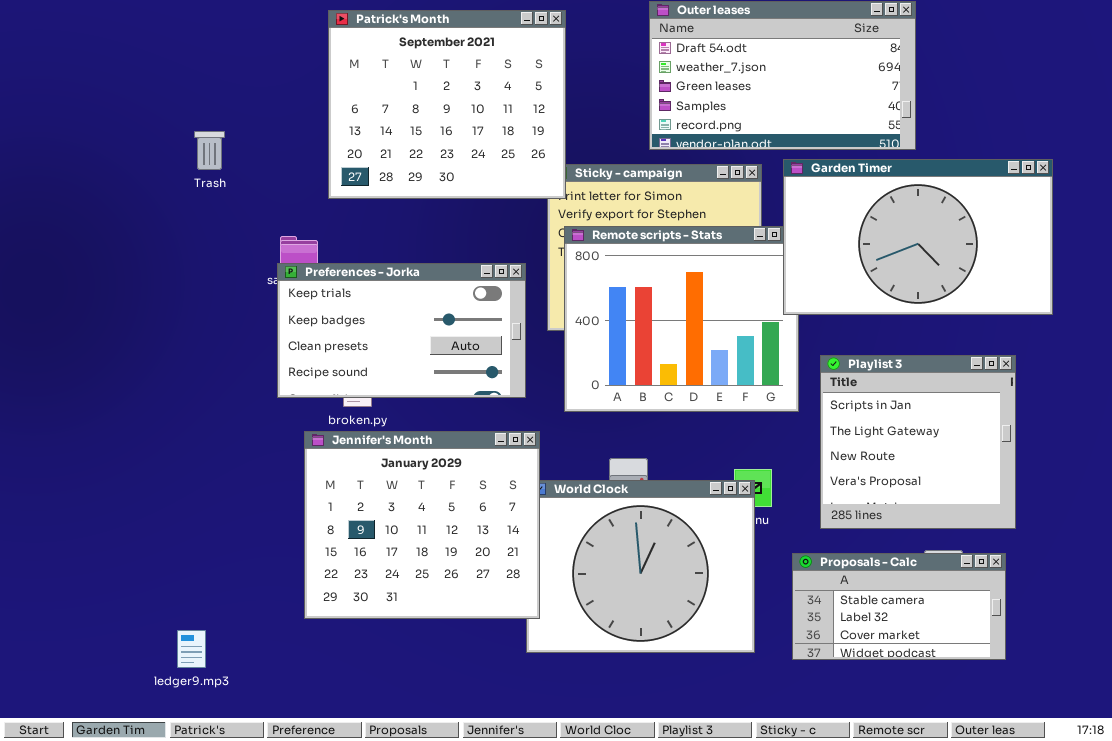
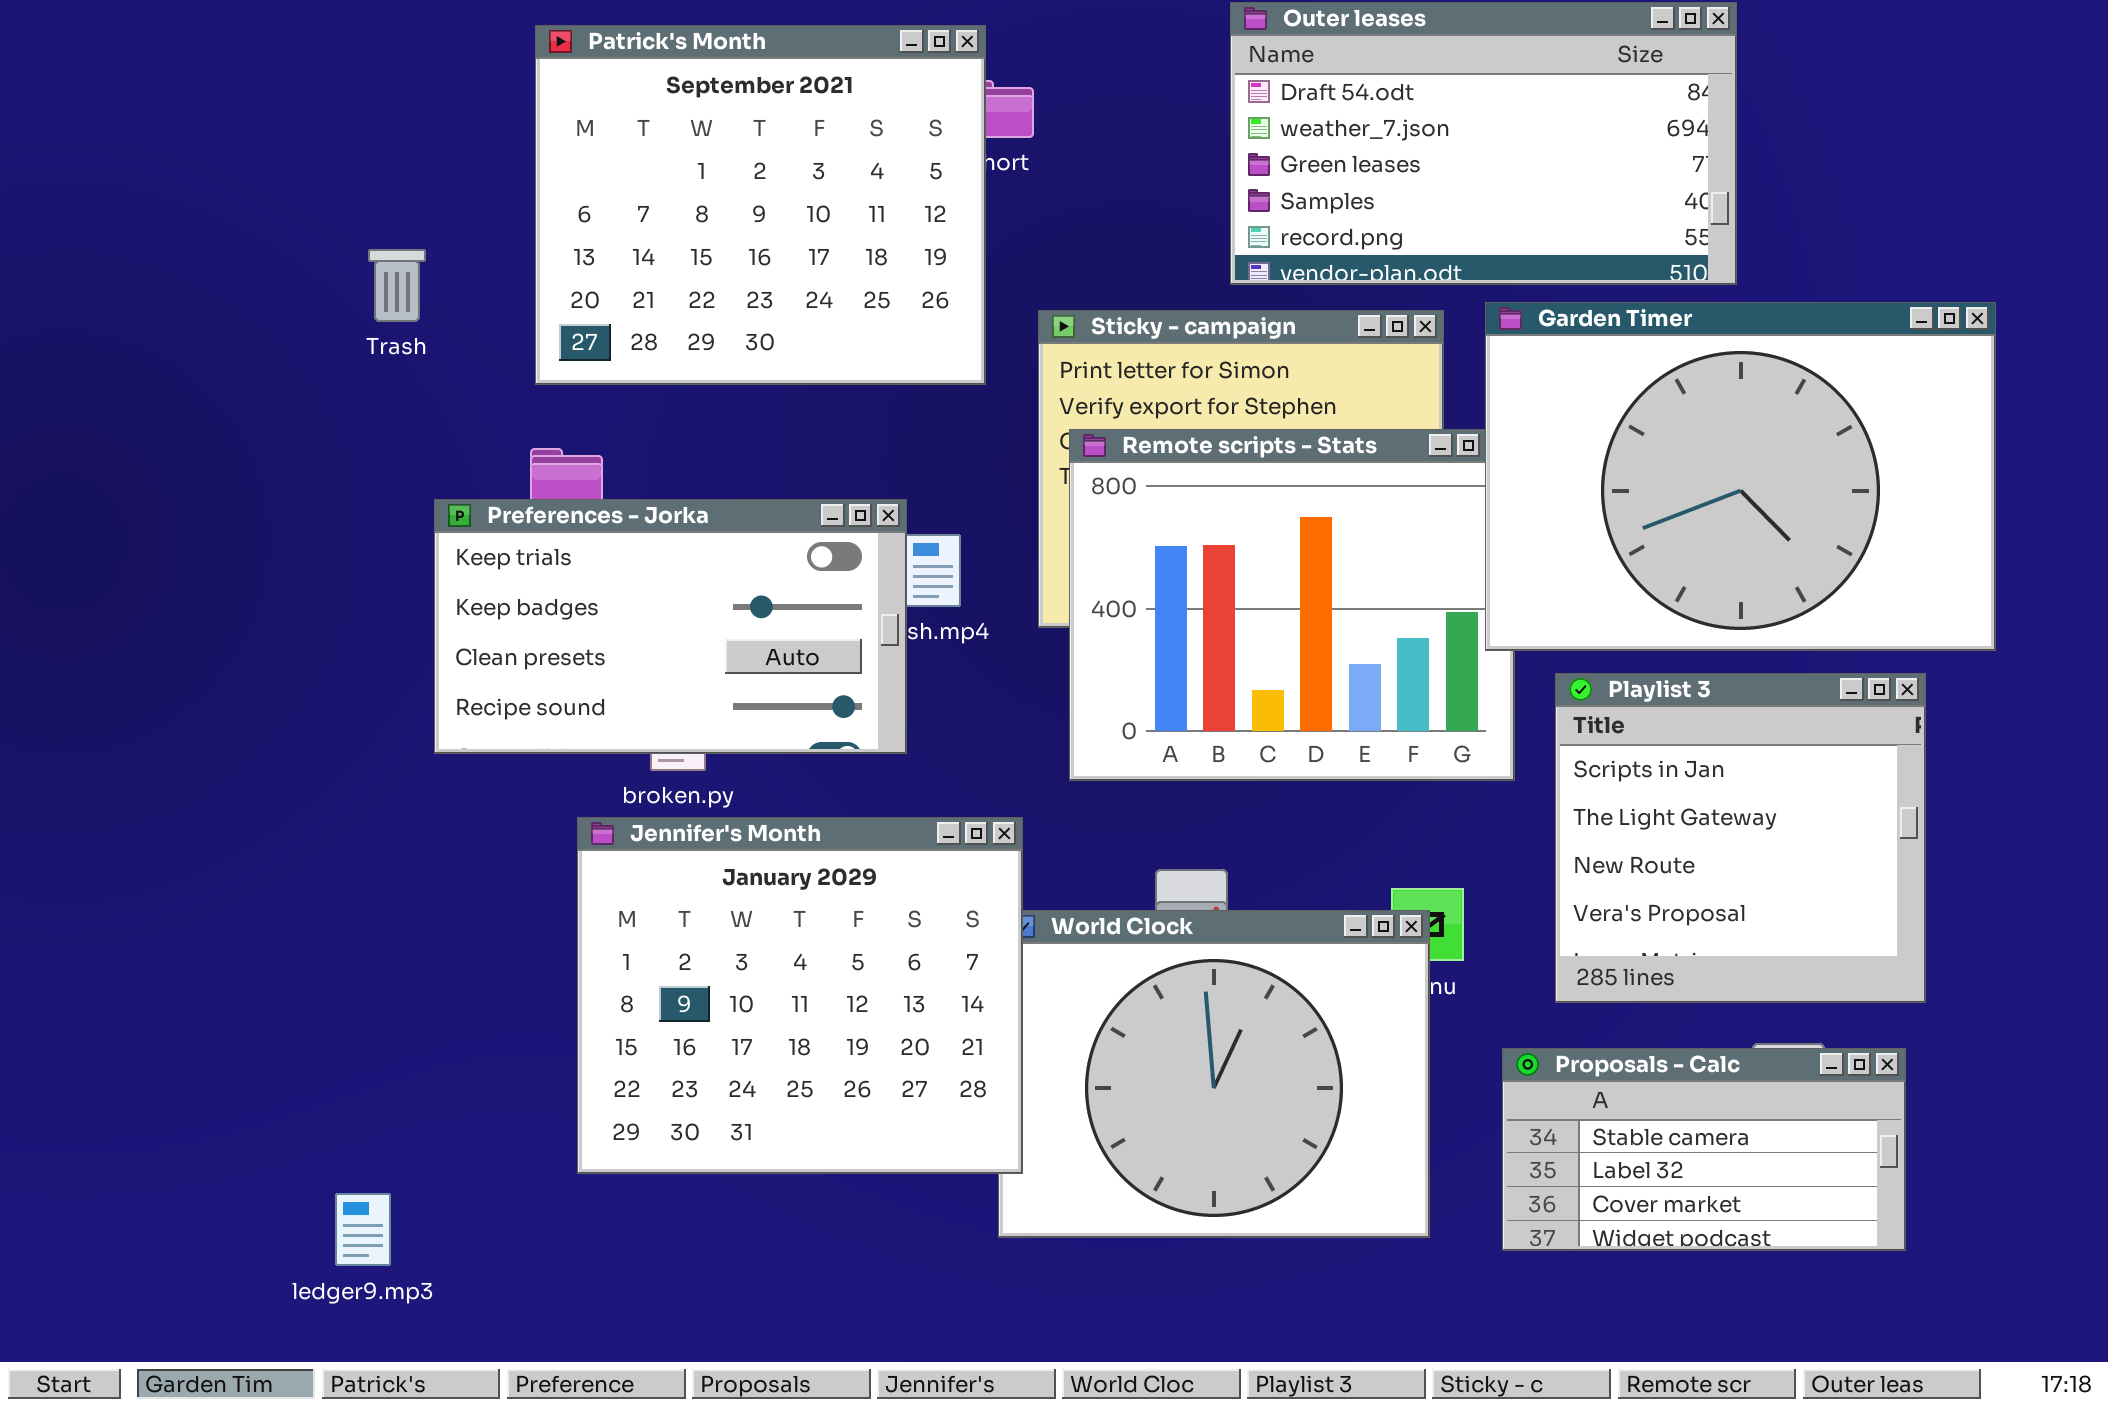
Patrick's Month: [328,10,566,199] -> [535,25,986,385], moved
Garden Timer: [783,159,1053,315] -> [1485,302,1996,651], resized
Preferences - Jorka: [277,263,526,398] -> [434,499,907,754], moved

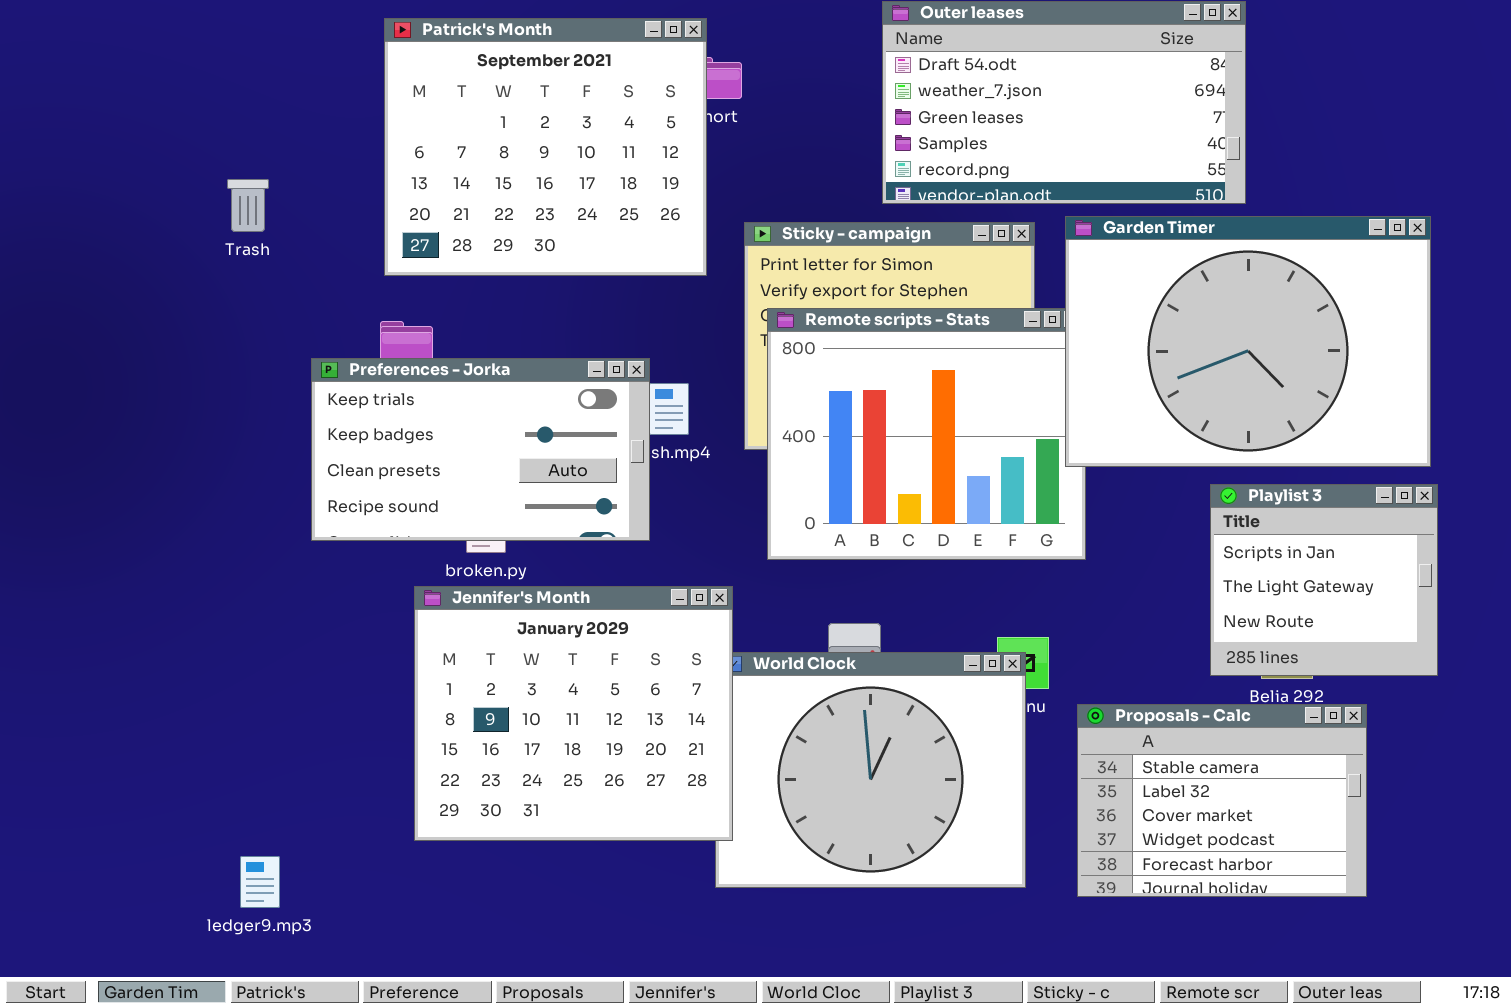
Trash: [368,249,426,322] -> [227,179,269,232], moved
Playlist 3: [1555,673,1926,1003] -> [1210,484,1438,676], moved, resized
Proposals - Calc: [1502,1048,1906,1251] -> [1077,704,1367,897], resized

